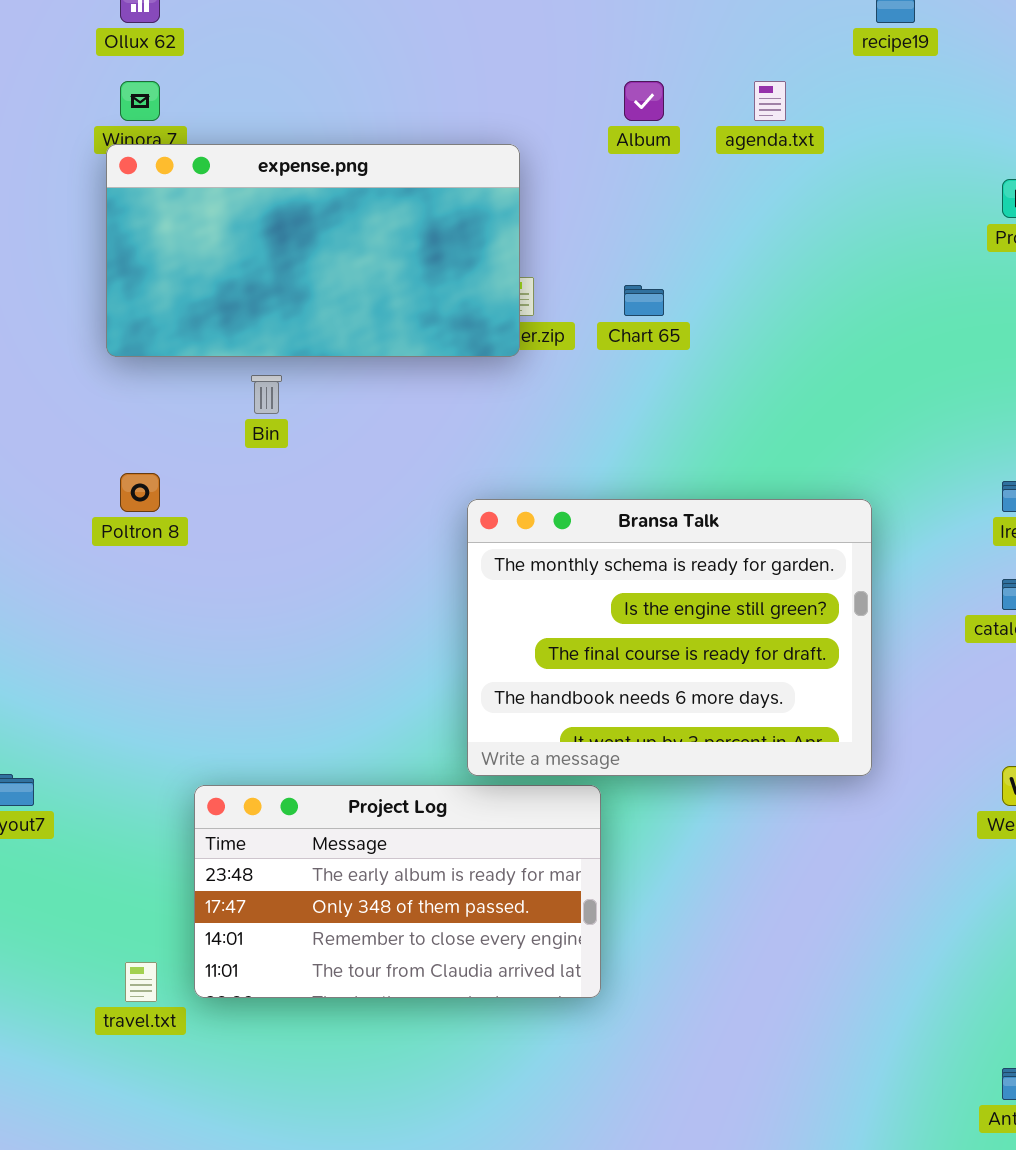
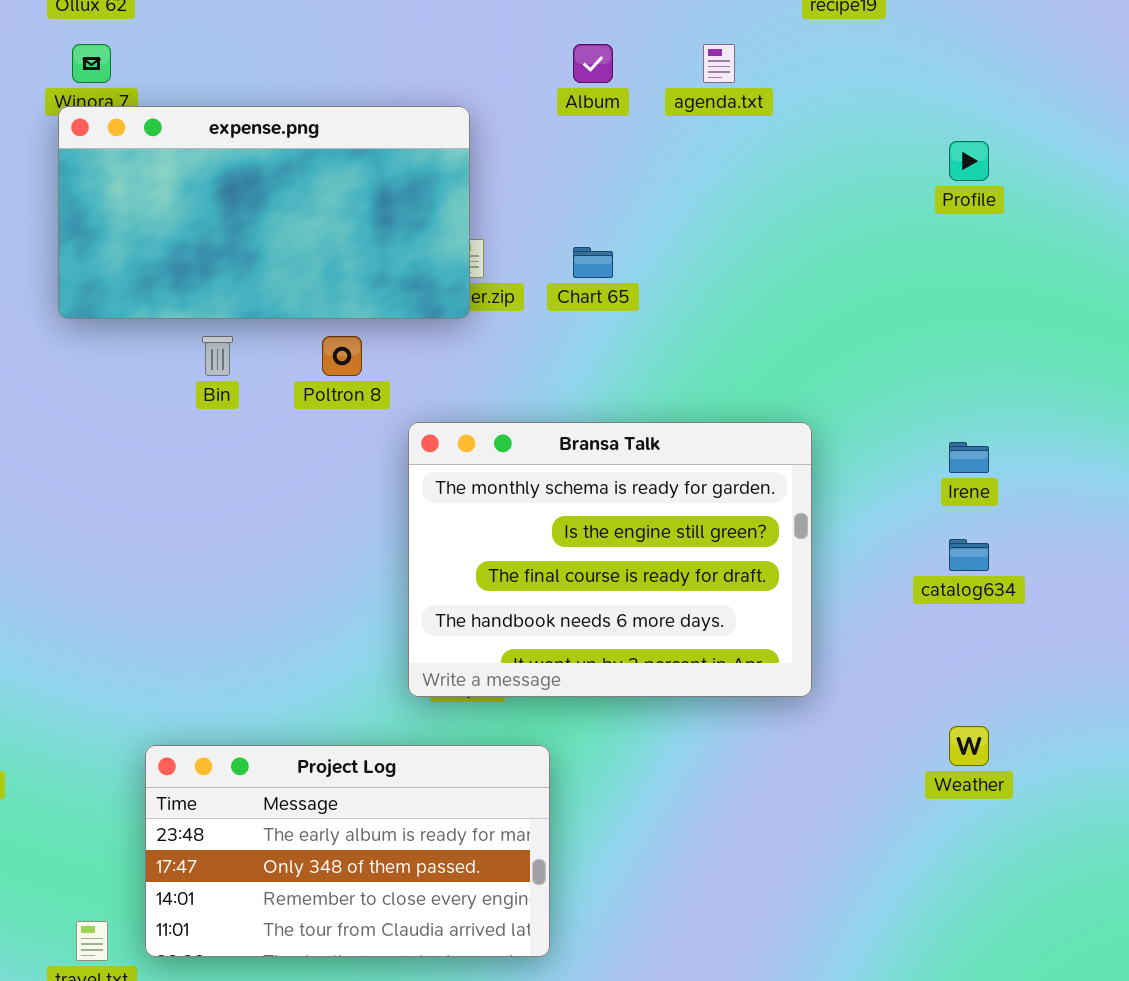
Poltron 8: [120,473,160,512] -> [322,336,362,376], moved
Bransa Talk: [467,499,872,776] -> [408,422,812,697], moved

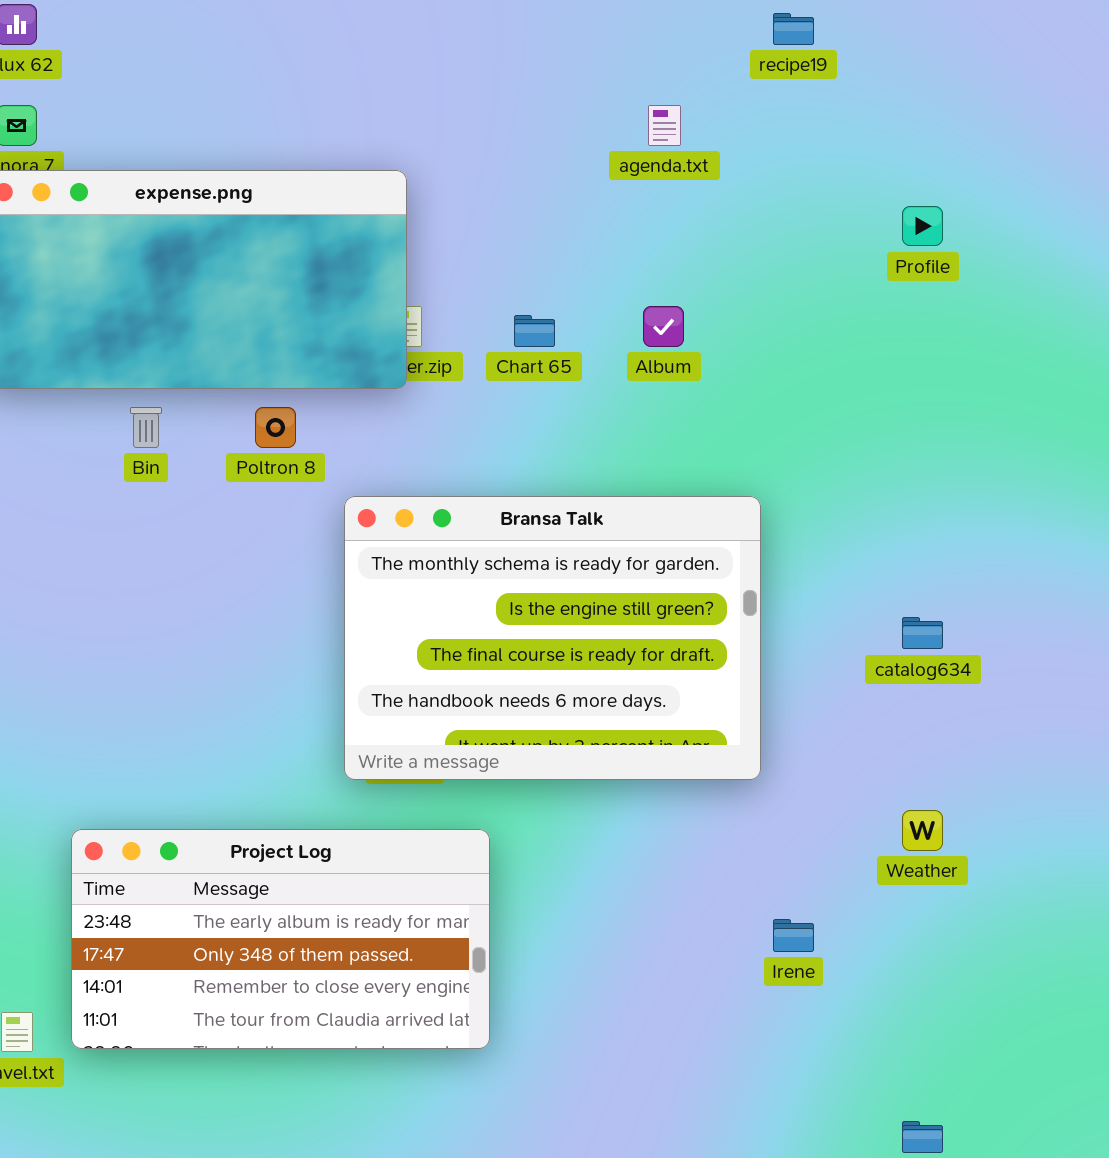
Album: [573,44,613,83] -> [643,306,684,347], moved
Irene: [949,442,989,473] -> [773,919,814,952], moved

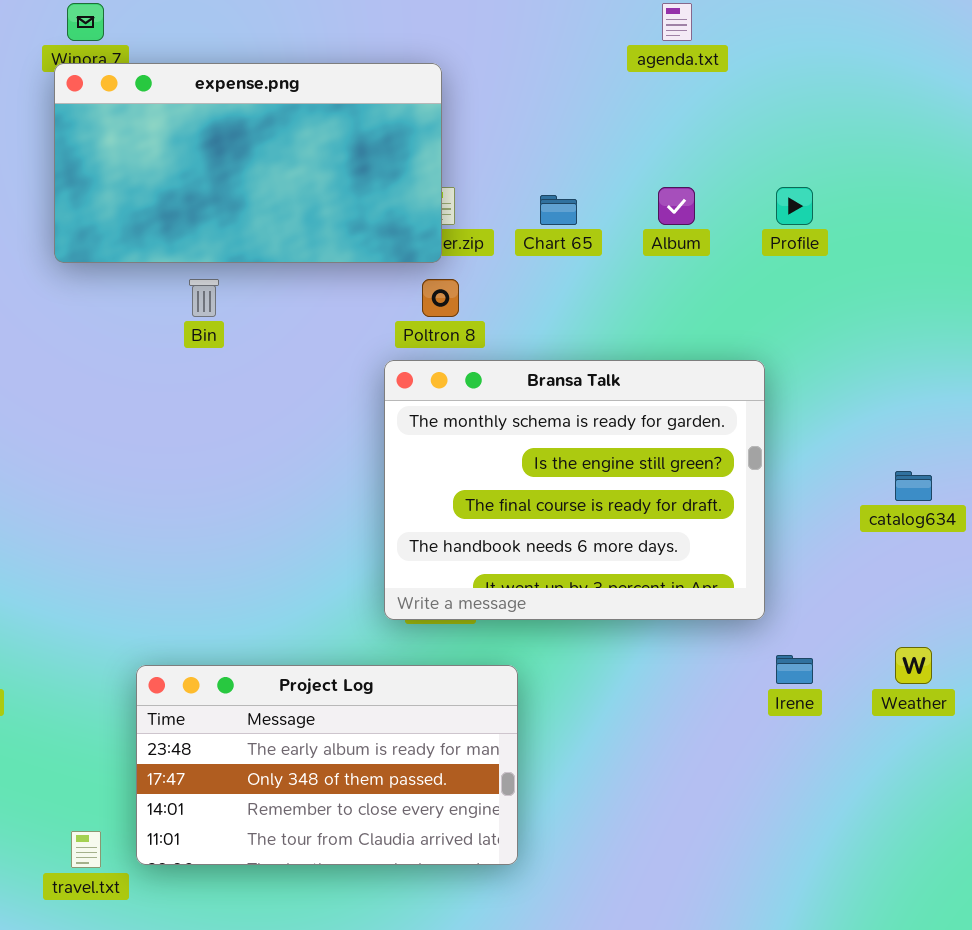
Profile: [902,206,943,246] -> [776,187,813,225], moved
Poltron 8: [255,407,296,448] -> [422,279,459,317], moved
Irene: [773,919,814,952] -> [776,655,813,684], moved

